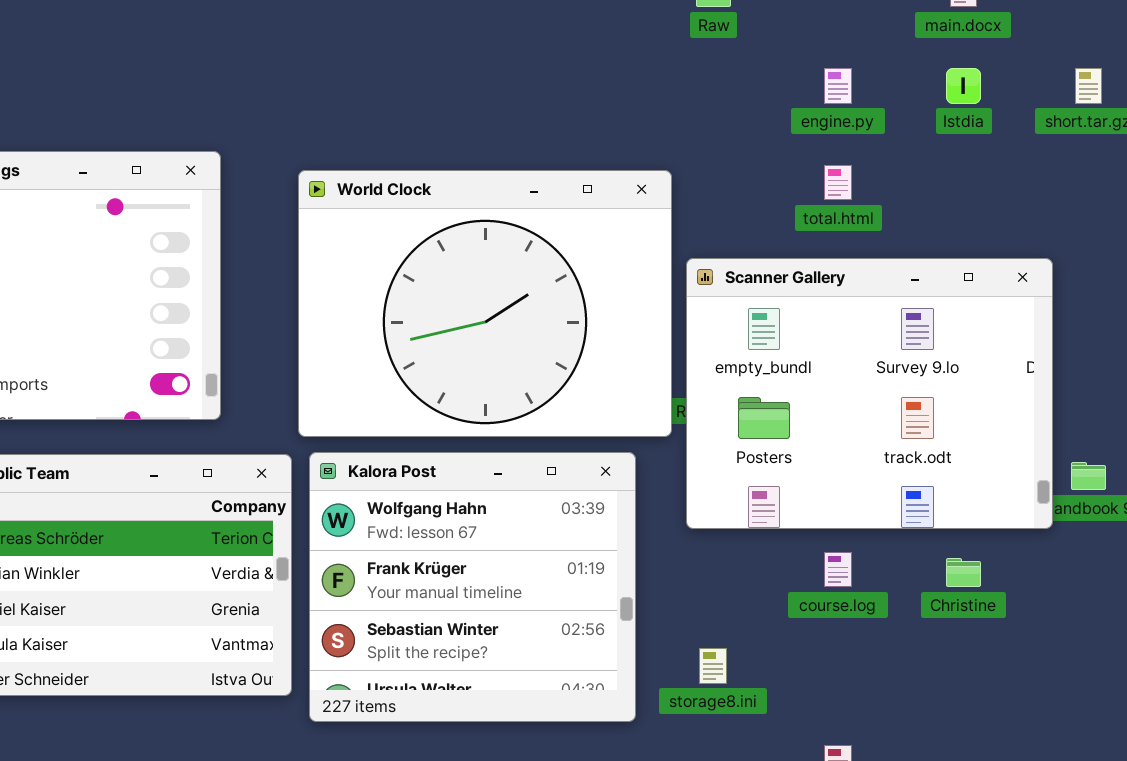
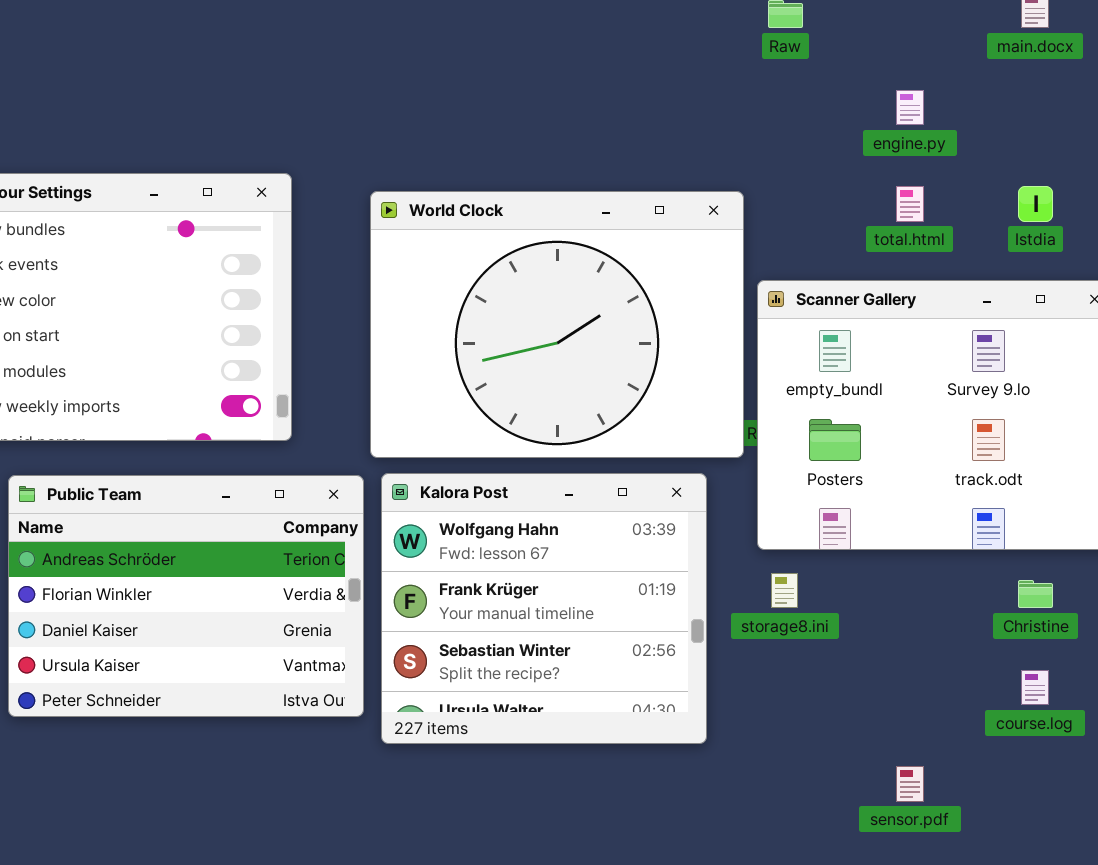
Istdia: [946,68,981,104] -> [1018,186,1053,222], moved
course.log: [824,552,852,587] -> [1021,670,1049,705], moved
storage8.ini: [699,648,727,684] -> [771,573,798,608], moved

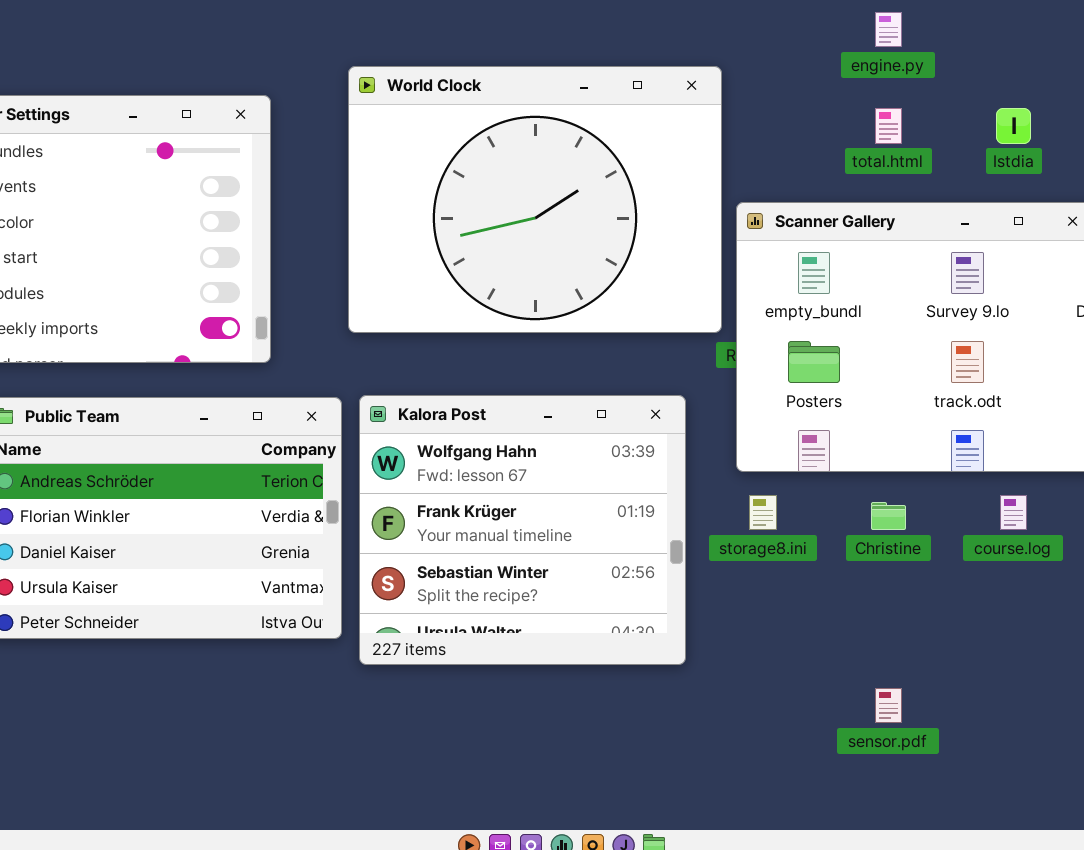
World Clock: [370,191,744,458] -> [348,66,722,333], moved
Christine: [1018,580,1053,608] -> [871,502,906,530], moved
course.log: [1021,670,1049,705] -> [1000,495,1027,530], moved

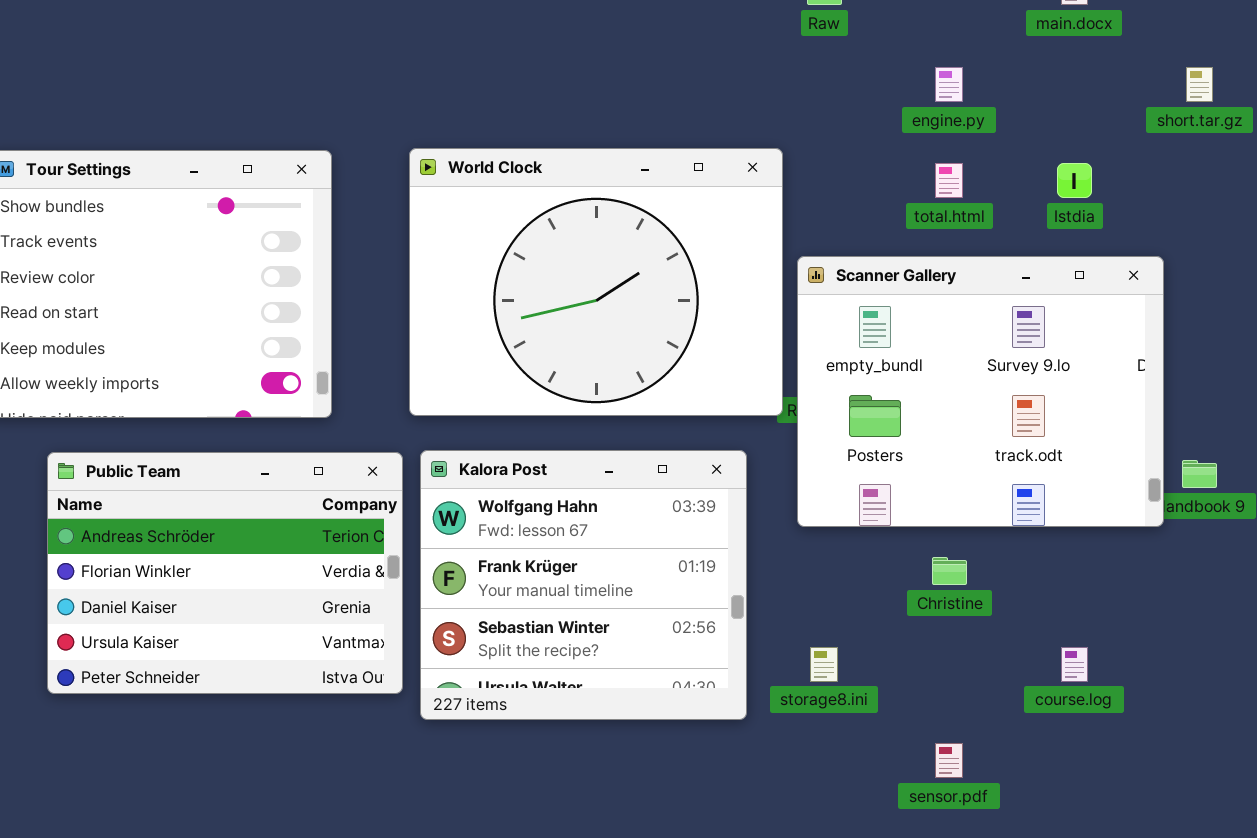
World Clock: [348,66,722,333] -> [409,148,783,416], moved
storage8.ini: [749,495,777,530] -> [810,647,838,682], moved
course.log: [1000,495,1027,530] -> [1061,647,1088,682], moved

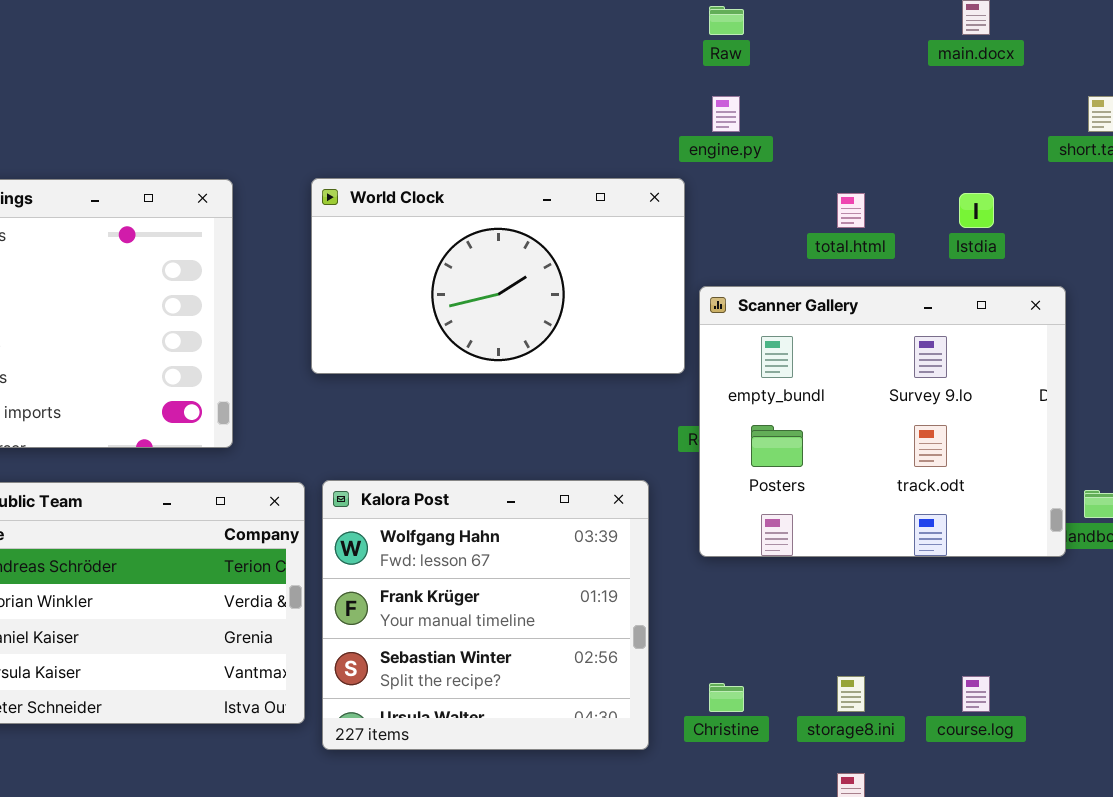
engine.py: [935,67,963,102] -> [712,96,740,132], moved
World Clock: [409,148,783,416] -> [311,178,685,374], resized
Christine: [932,557,967,585] -> [709,683,744,712], moved
storage8.ini: [810,647,838,682] -> [837,676,865,712], moved

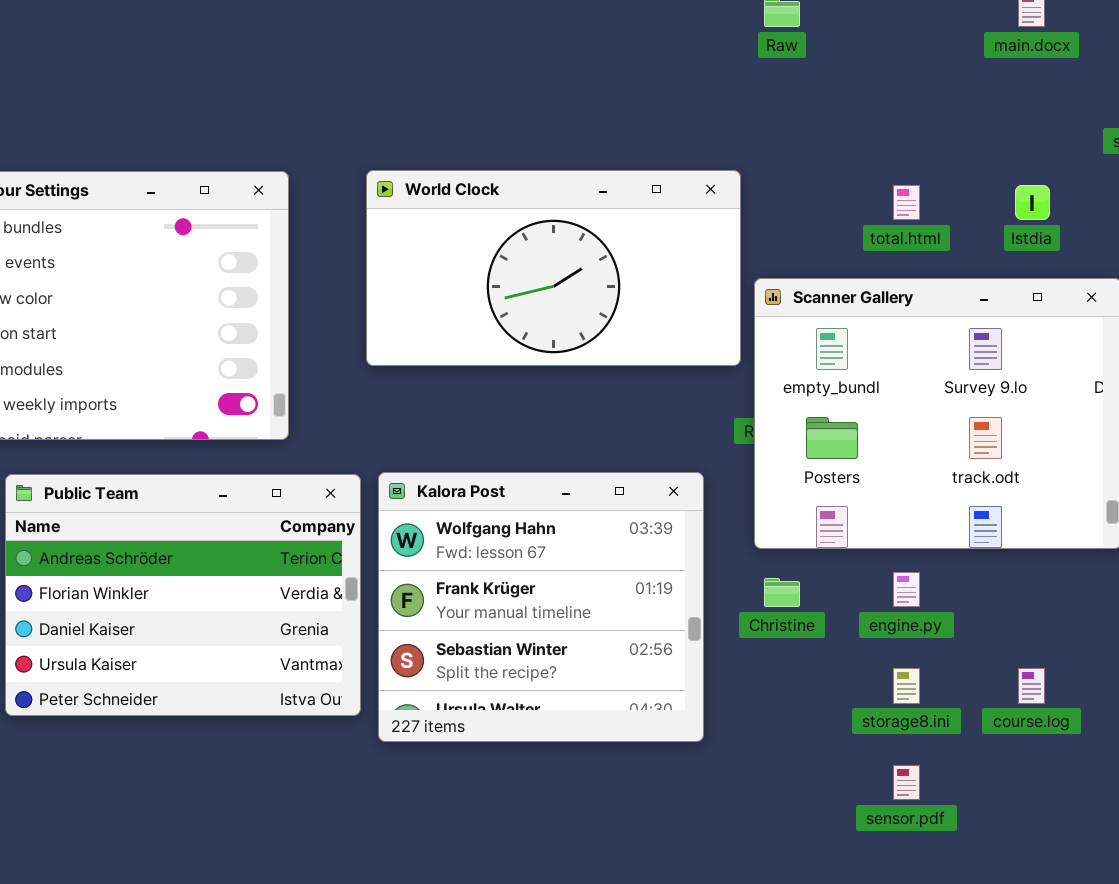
engine.py: [712,96,740,132] -> [893,572,920,607], moved
Christine: [709,683,744,712] -> [764,578,800,607], moved

